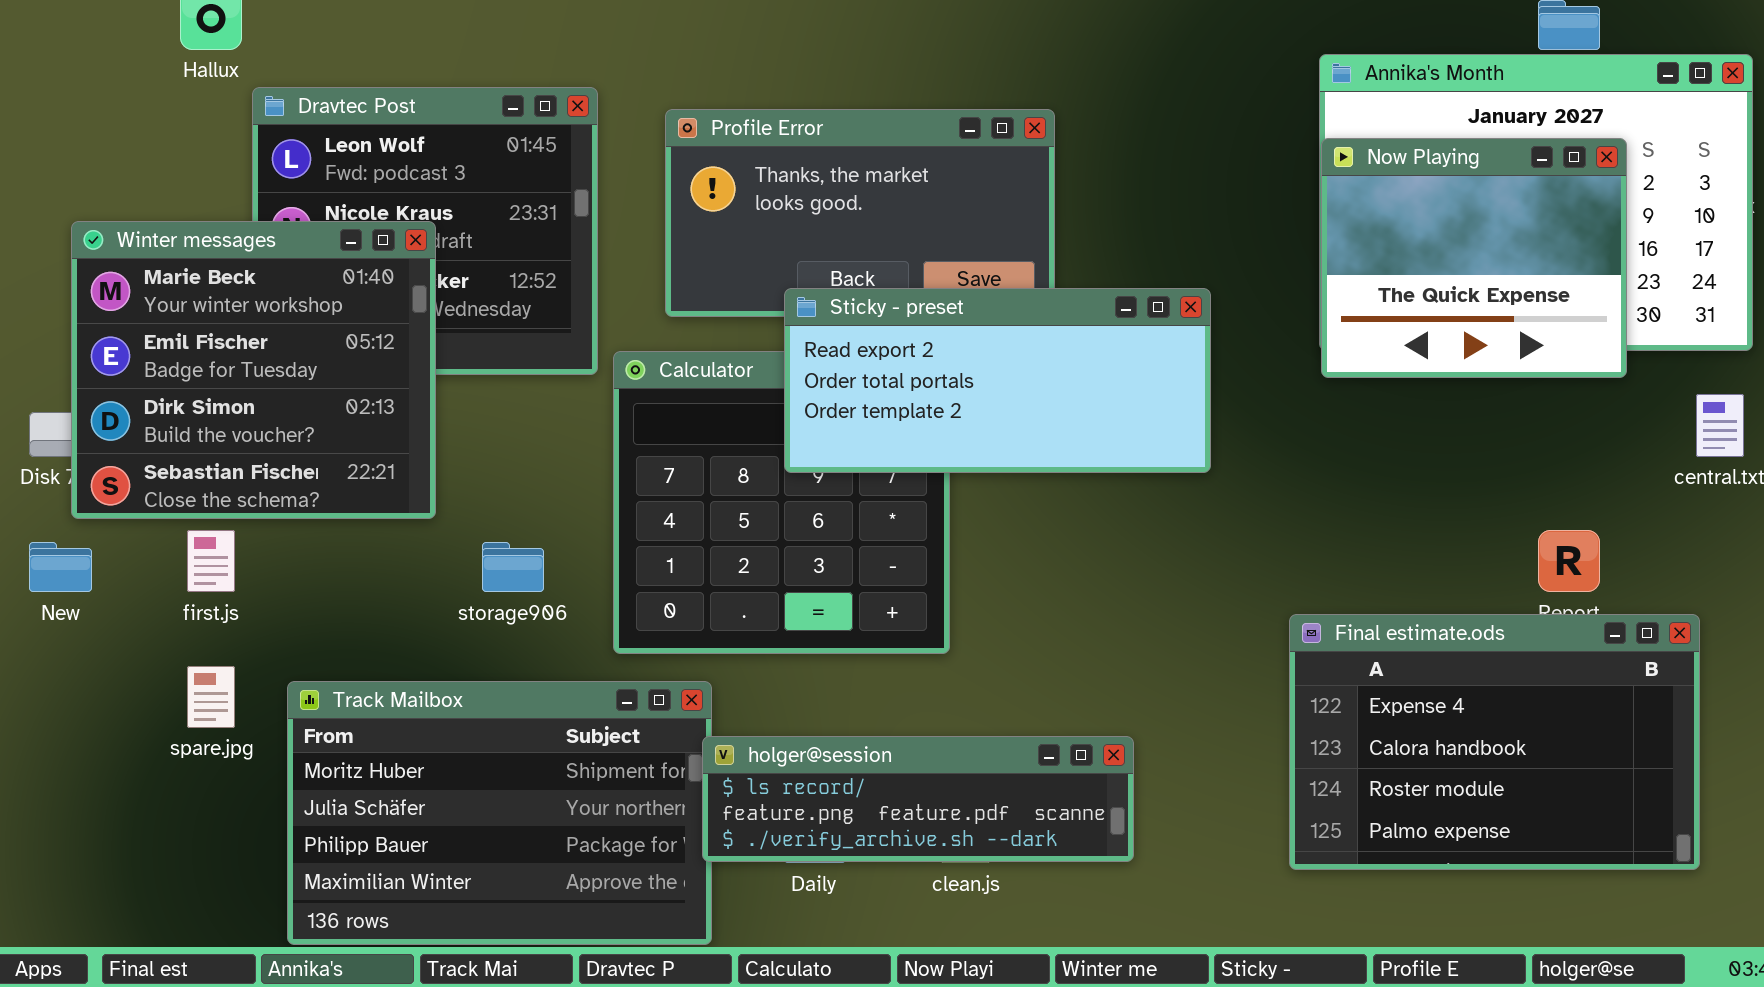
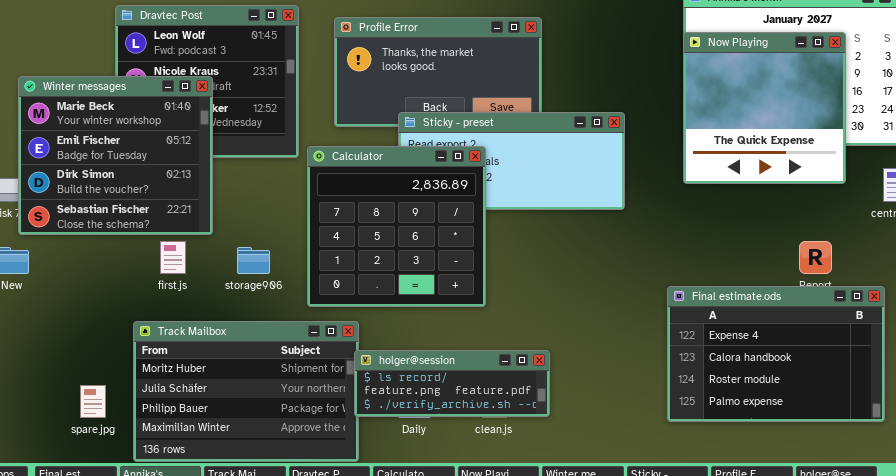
Now Playing: [1321,138,1627,378] -> [683,32,846,184], resized
Calculator: [613,351,950,654] -> [307,146,486,307], raised
first.js: [187,530,235,592] -> [160,241,186,274], moved
spare.jpg: [187,666,235,728] -> [80,385,106,418], moved
holger@session: [702,736,1134,862] -> [354,350,550,417], resized

